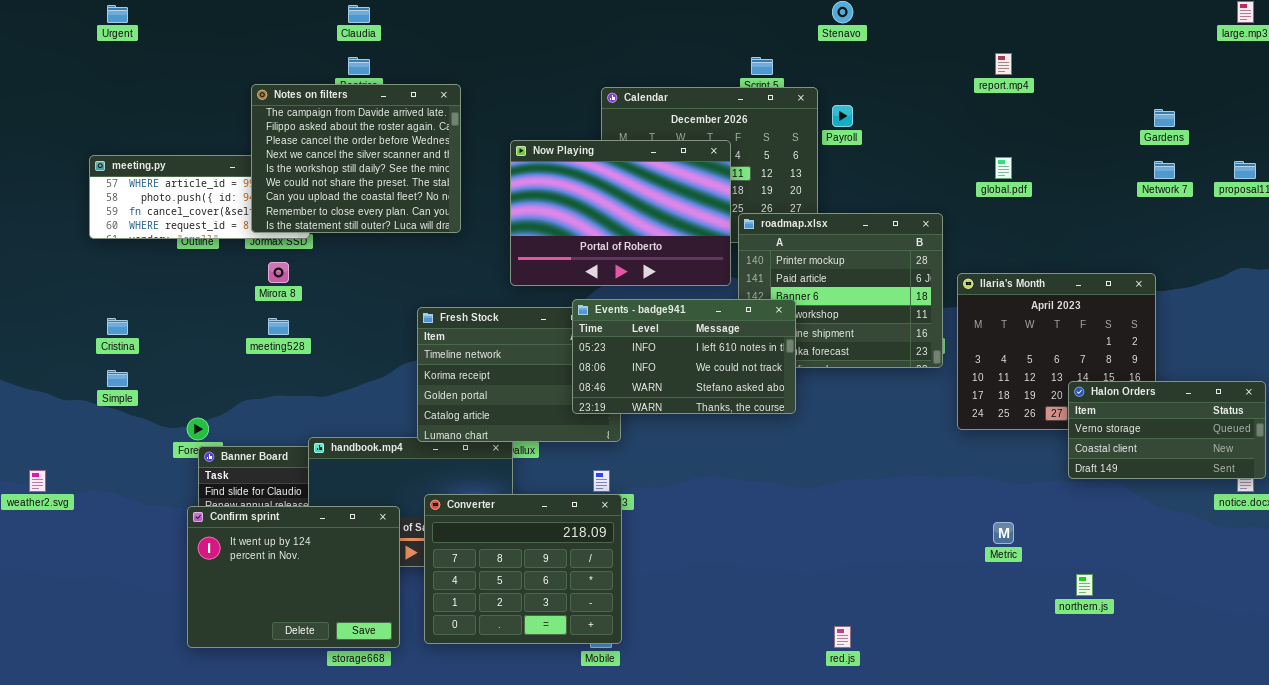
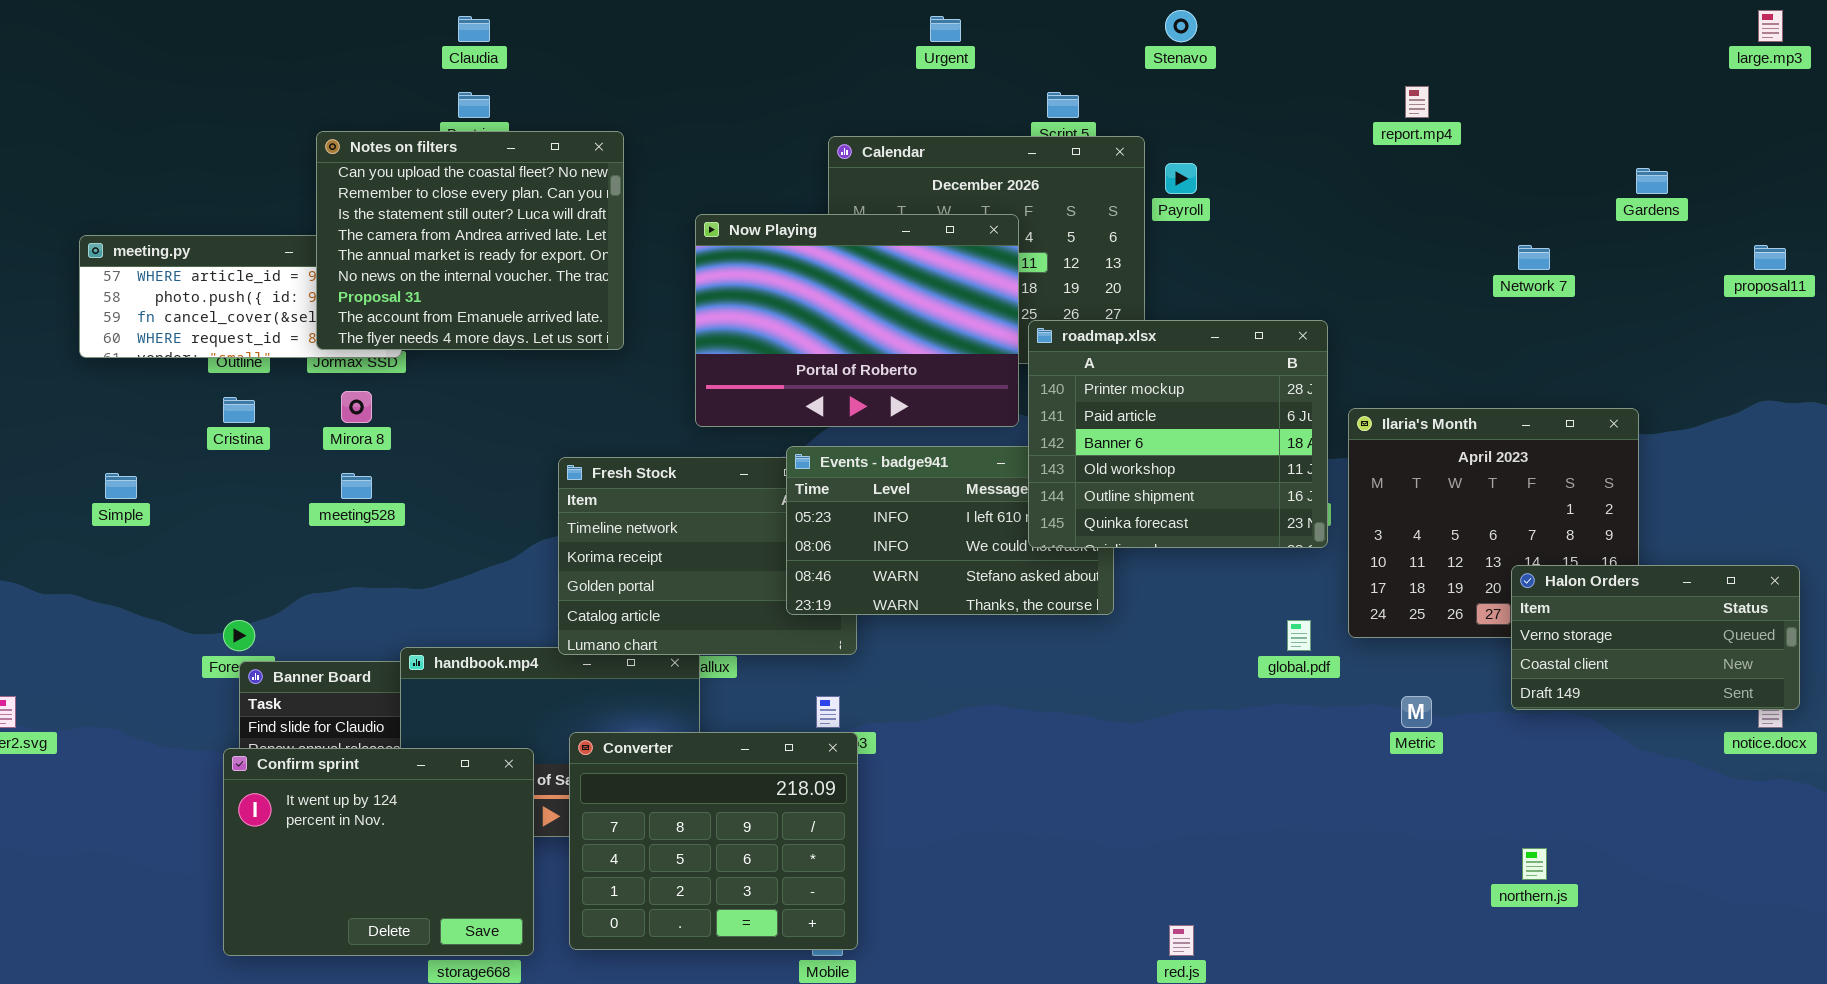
Urgent: [107,5,128,23] -> [930,16,961,42], moved
Notes on filters: [251,84,461,233] -> [316,131,624,350], scrolled down 6 rows
global.pdf: [995,157,1012,179] -> [1287,620,1311,651], moved
Network 7: [1154,161,1175,179] -> [1518,245,1550,270], moved
roadmap.xlsx: [738,213,943,368] -> [1028,320,1328,548], raised
Cristina: [107,318,128,335] -> [223,397,255,423], moved
Simple: [107,370,128,387] -> [105,473,137,499], moved
Metric: [993,522,1014,544] -> [1401,696,1432,728], moved

